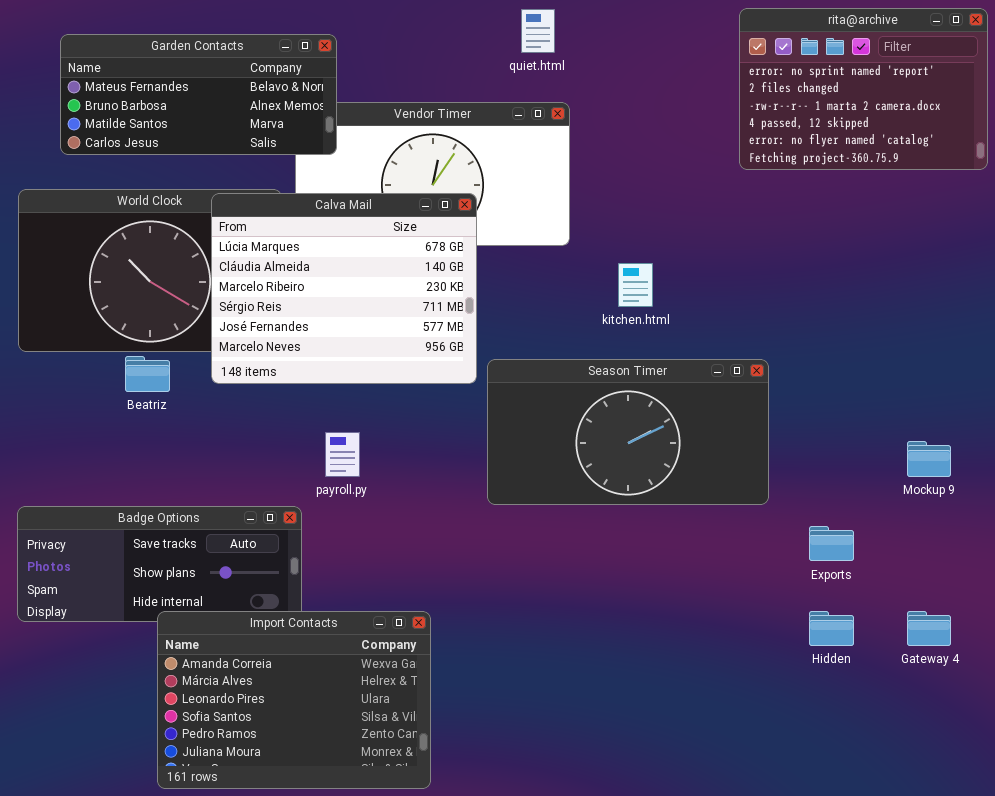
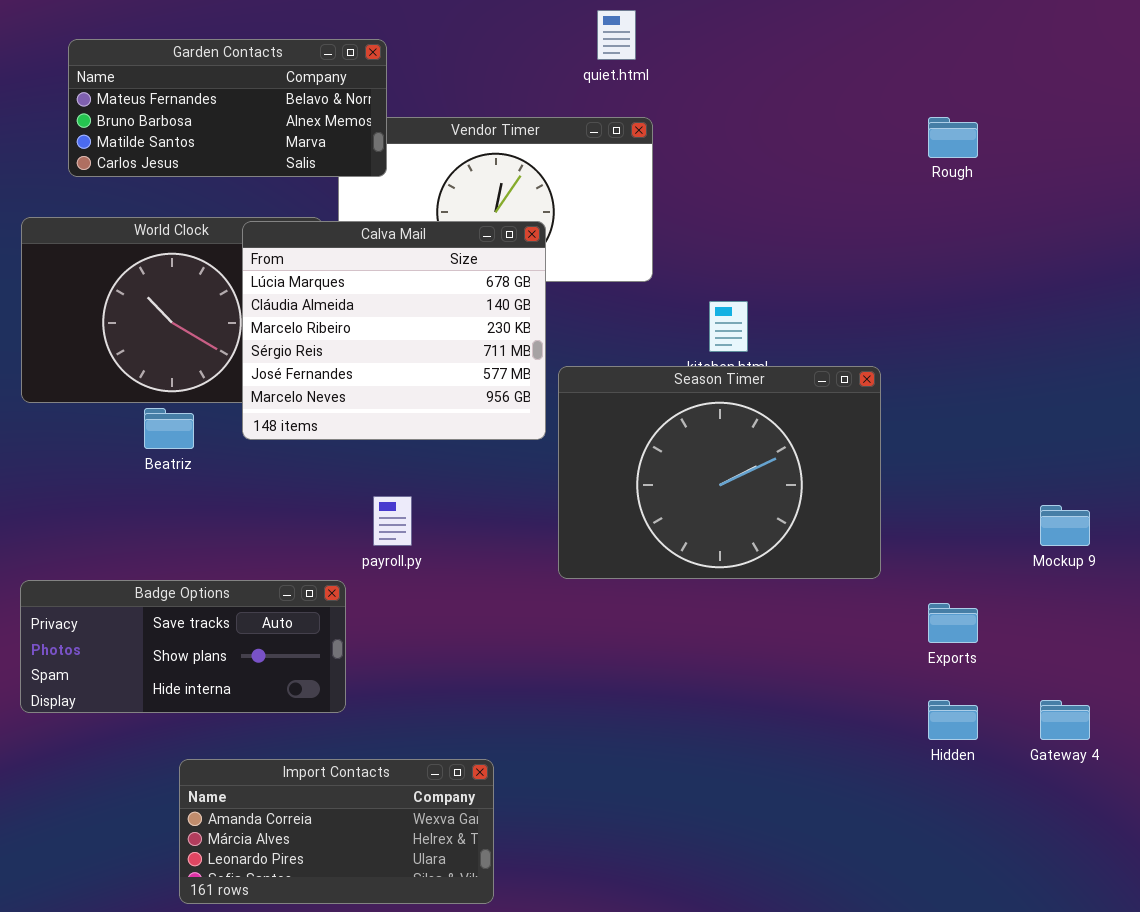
rita@archive: [739,8,988,170] -> none, closed
Season Timer: [487,359,769,505] -> [558,366,881,579], resized
Import Contacts: [157,611,431,789] -> [179,759,494,904], resized

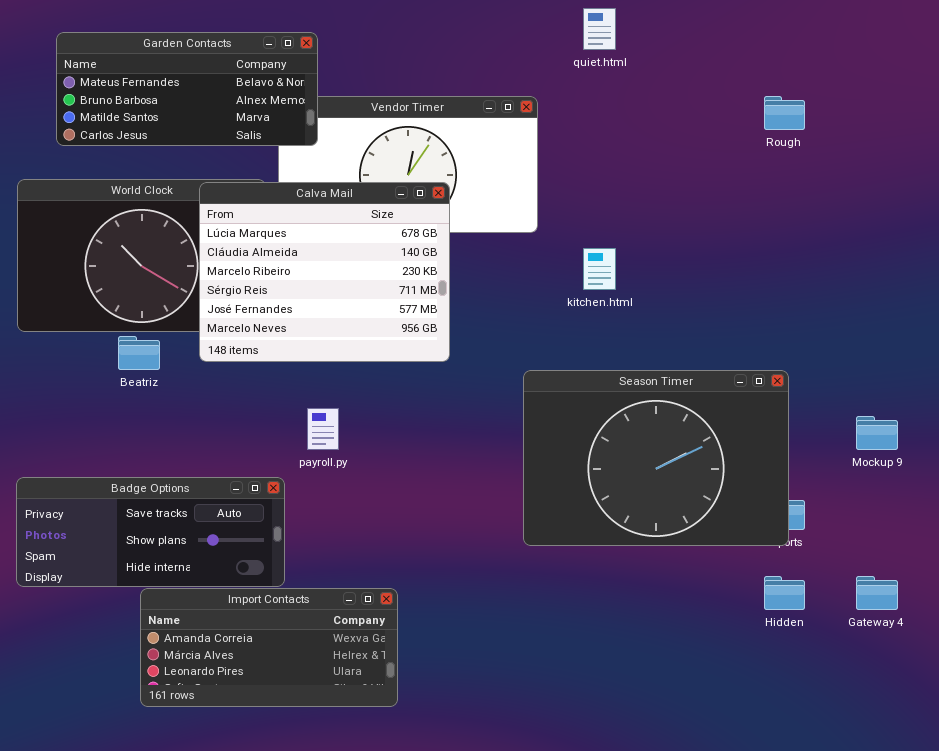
quiet.html: [597,10,636,60] -> [583,8,616,50], moved
Season Timer: [558,366,881,579] -> [523,370,789,546], moved
Import Contacts: [179,759,494,904] -> [140,588,398,707], moved

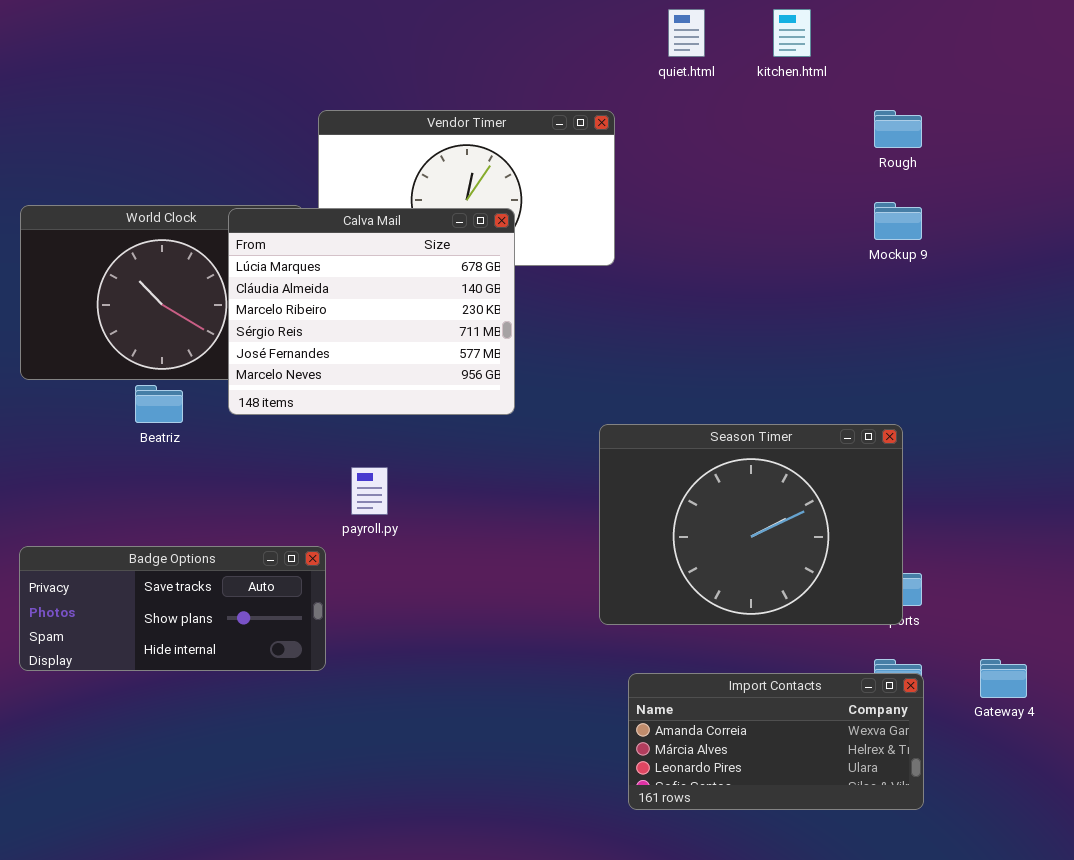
Garden Contacts: [56,32,318,146] -> none, closed
kitchen.html: [583,248,616,290] -> [773,9,811,57], moved
Mockup 9: [856,416,898,450] -> [874,202,922,240], moved
Import Contacts: [140,588,398,707] -> [628,673,924,810], moved

